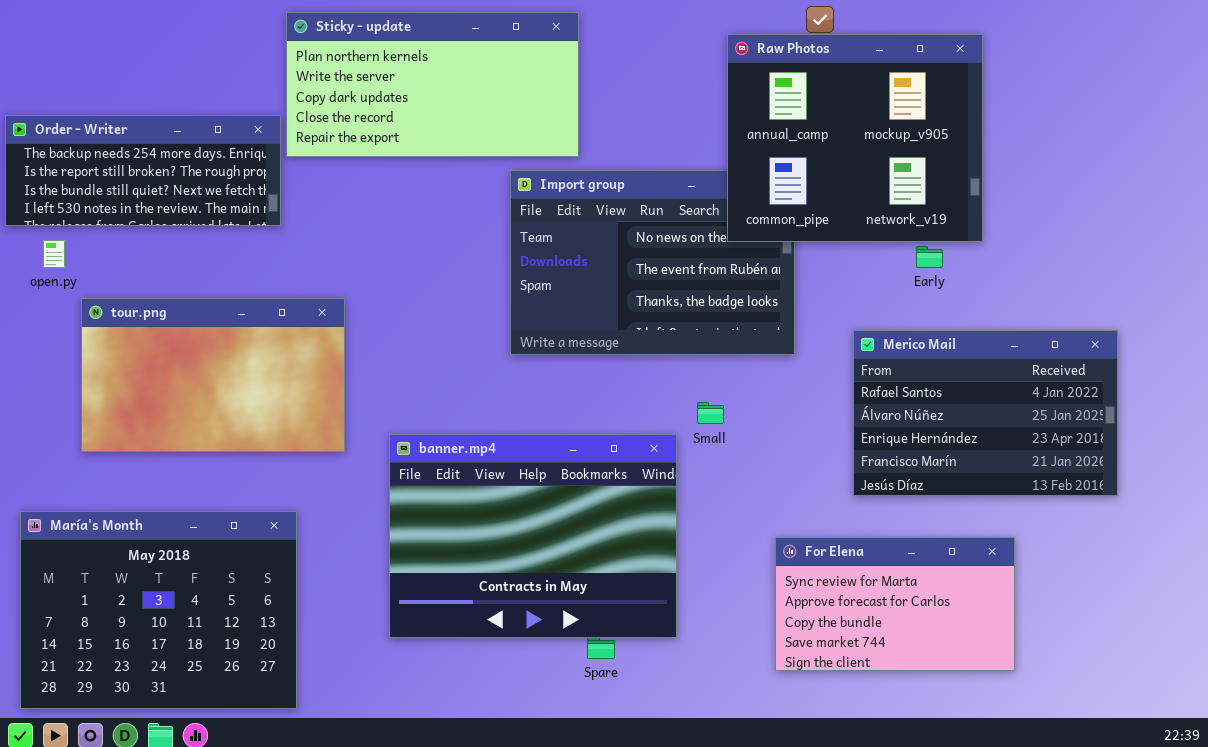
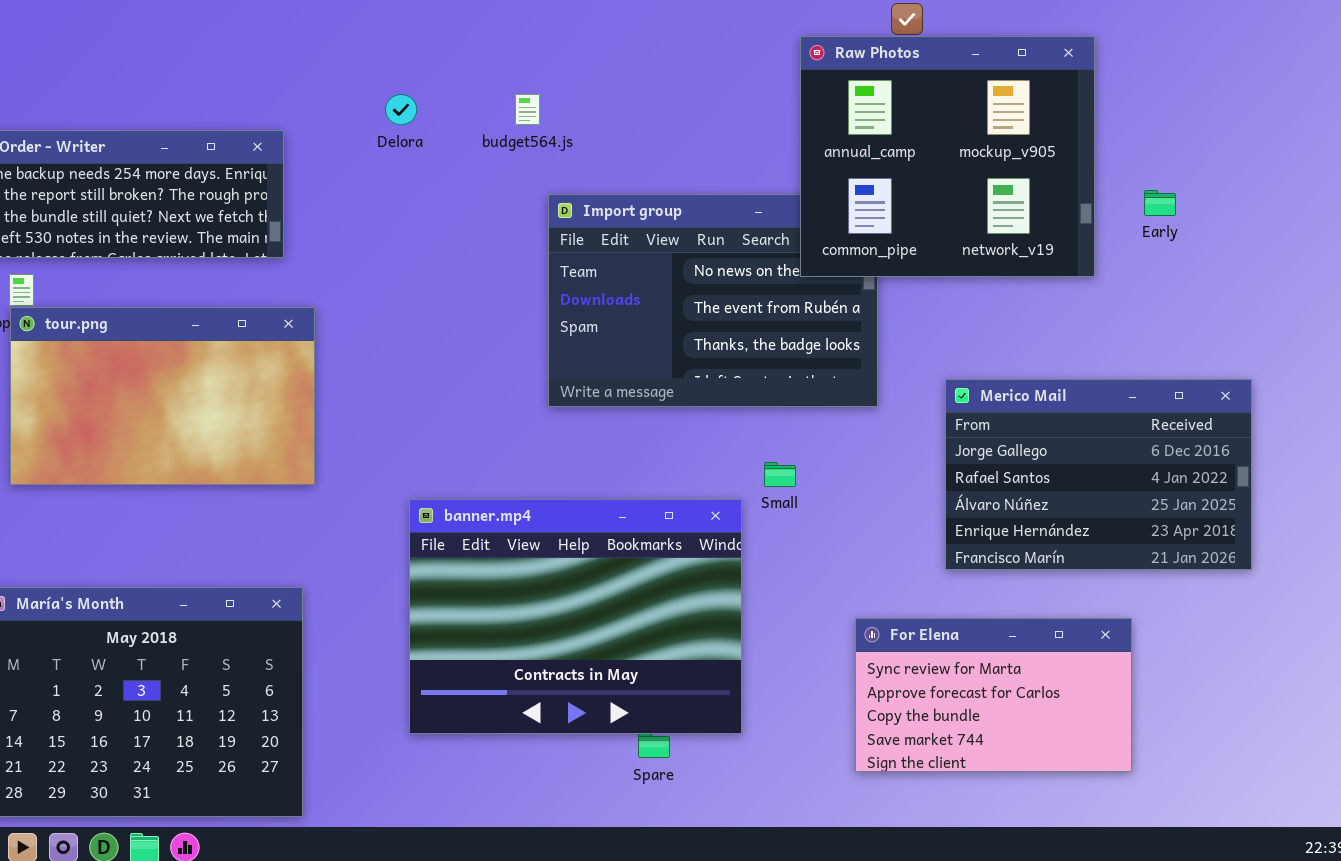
Sticky - update: [286,12,579,157] -> none, closed
Early: [916,246,943,268] -> [1144,190,1176,216], moved
tour.png: [81,298,345,452] -> [10,307,315,485], moved
Merico Mail: [853,330,1118,496] -> [945,379,1252,570], scrolled up 1 row

